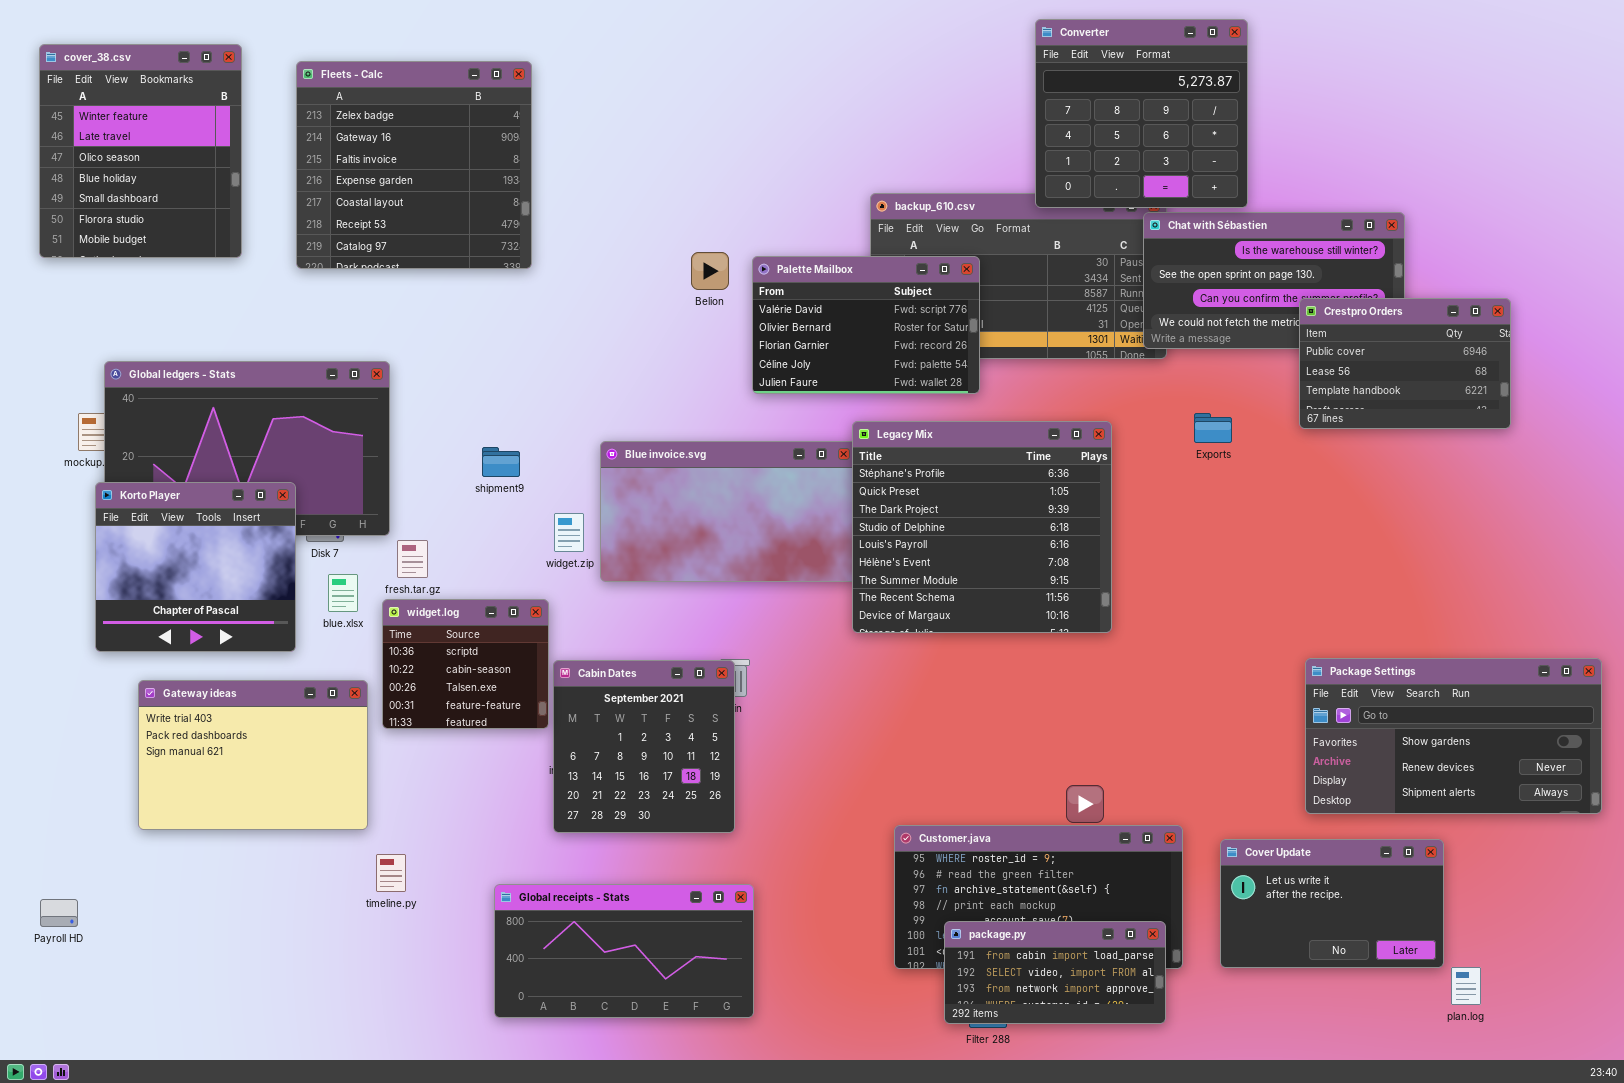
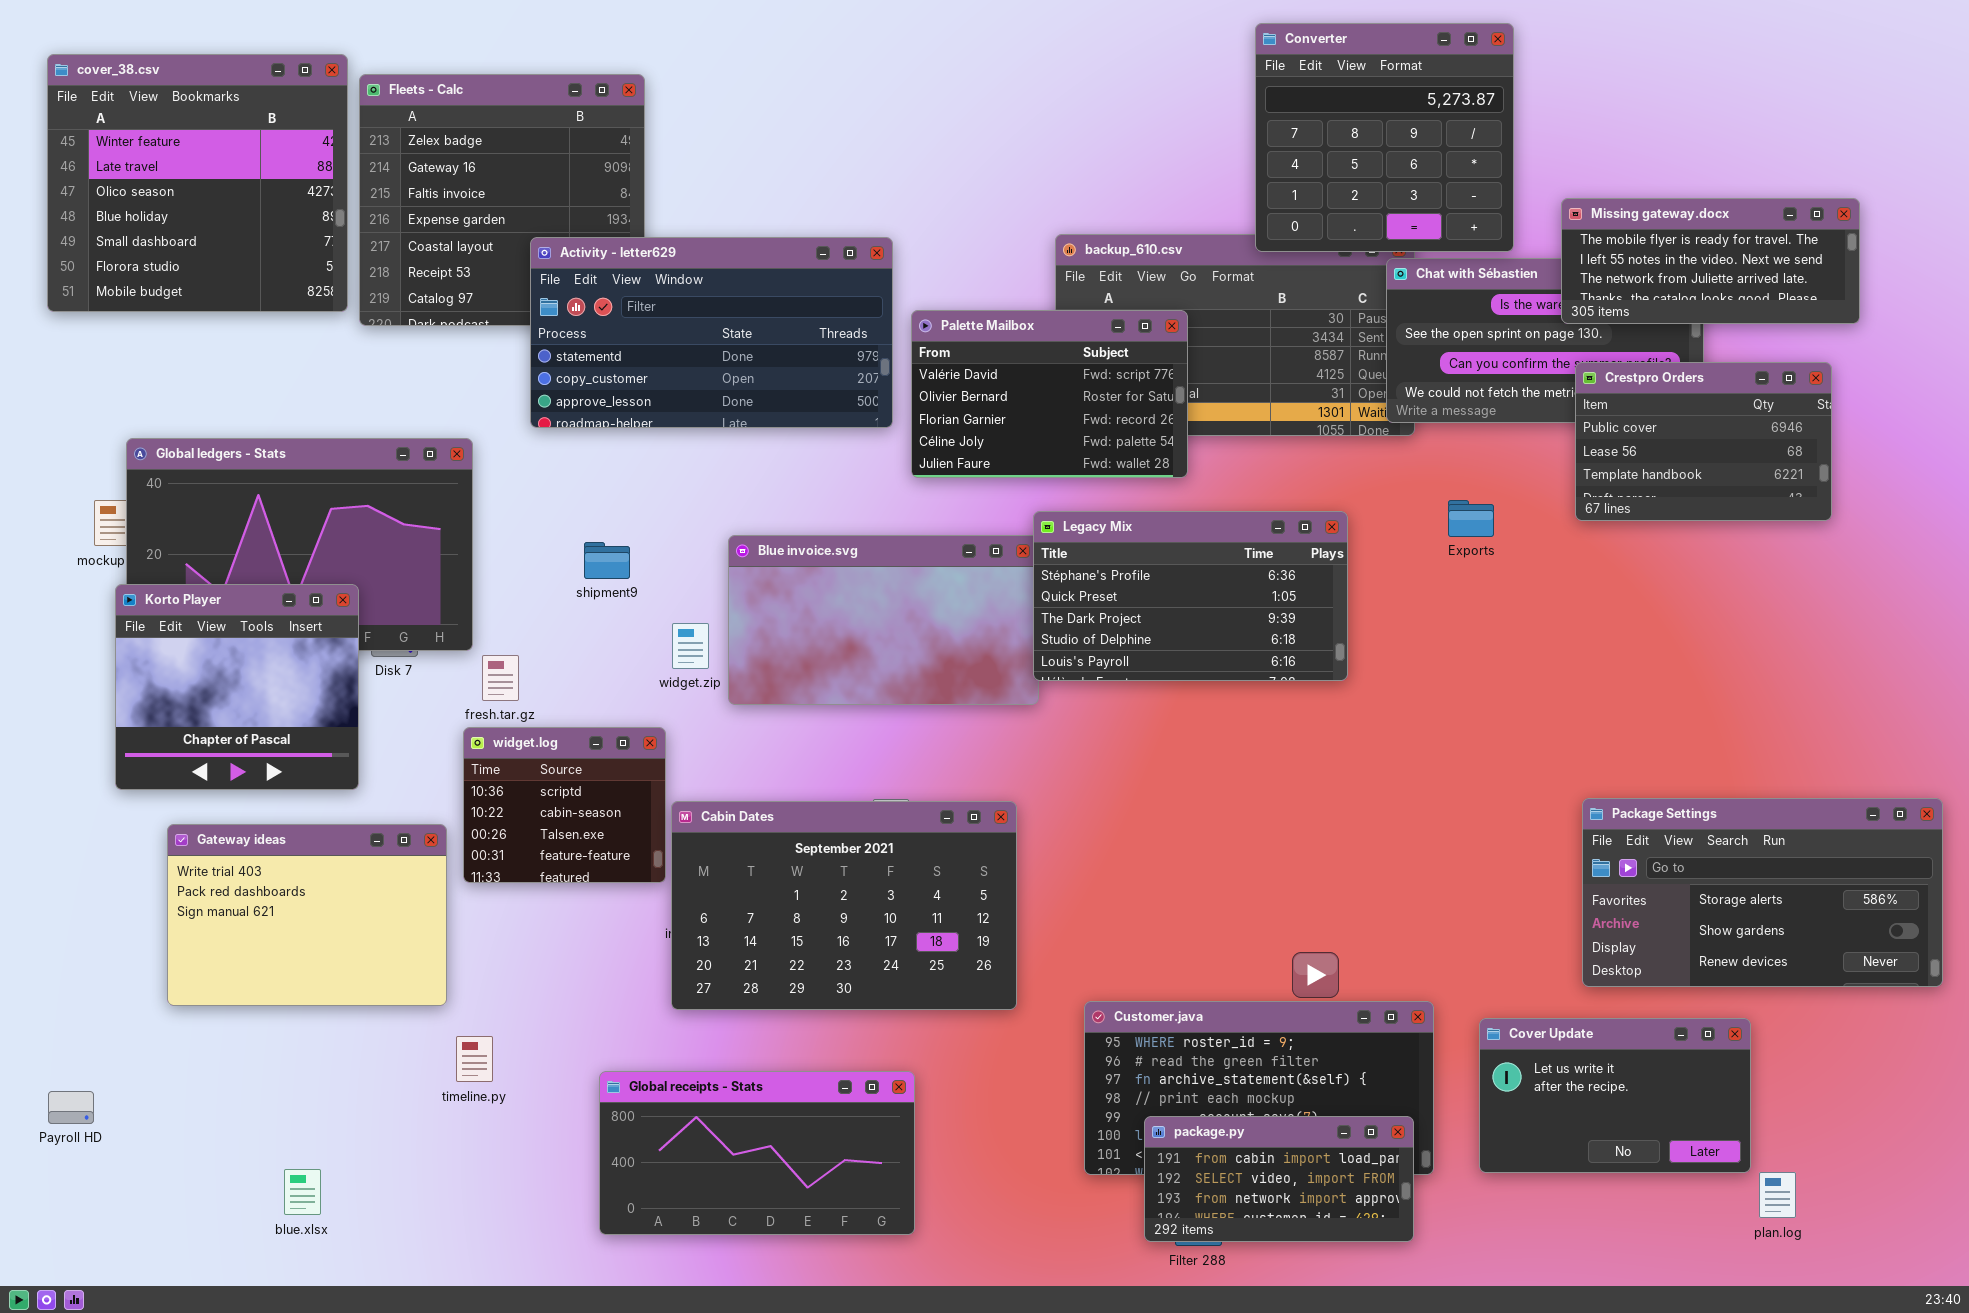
cover_38.csv: [39,44,242,258] -> [47,54,348,312], resized
Missing gateway.docx: none -> [1561,198,1860,324], opened
Activity - letter629: none -> [530,237,893,428], opened
Legacy Mix: [852,421,1112,633] -> [1033,511,1348,681], resized
blue.xlsx: [328,574,358,612] -> [284,1169,321,1215], moved
Package Settings: [1305,658,1602,814] -> [1582,798,1943,987], scrolled up 1 row
Cabin Dates: [553,660,735,833] -> [671,801,1017,1010], resized

